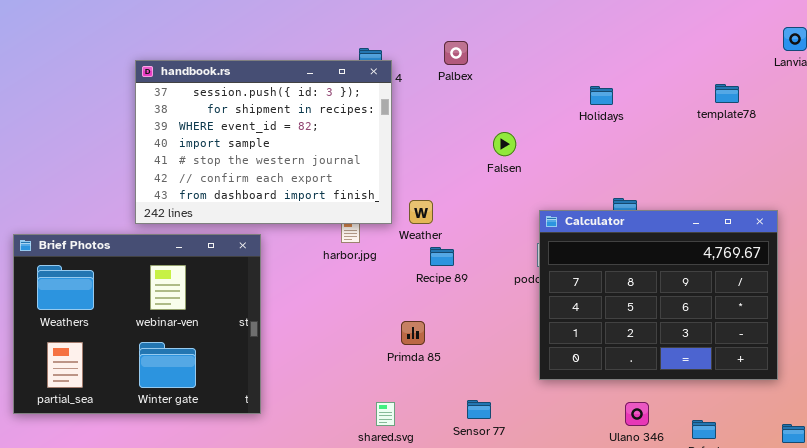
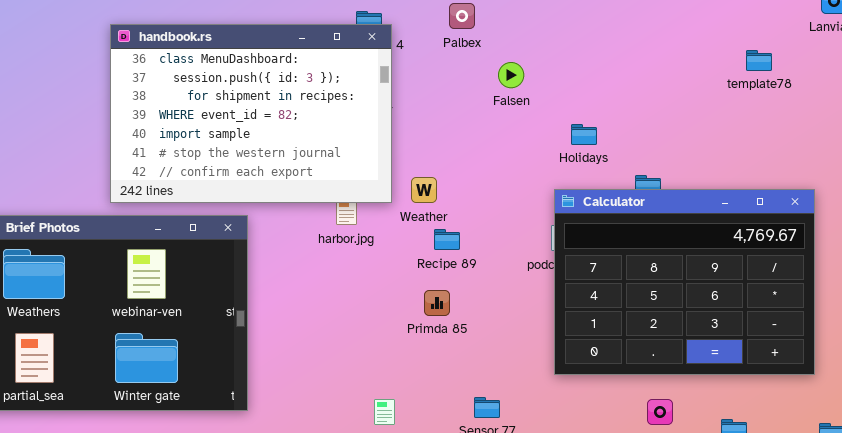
handbook.rs: [135,60,392,224] -> [110,24,392,203], scrolled up 1 row
Holidays: [590,86,613,105] -> [571,124,597,145], moved
Falsen: [493,132,516,156] -> [498,62,524,88], moved
Primda 85: [401,321,425,345] -> [424,290,450,316], moved

